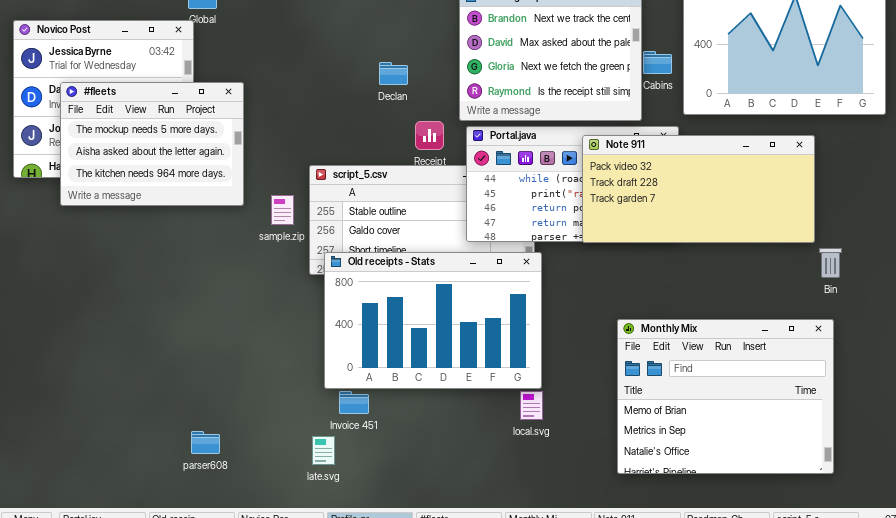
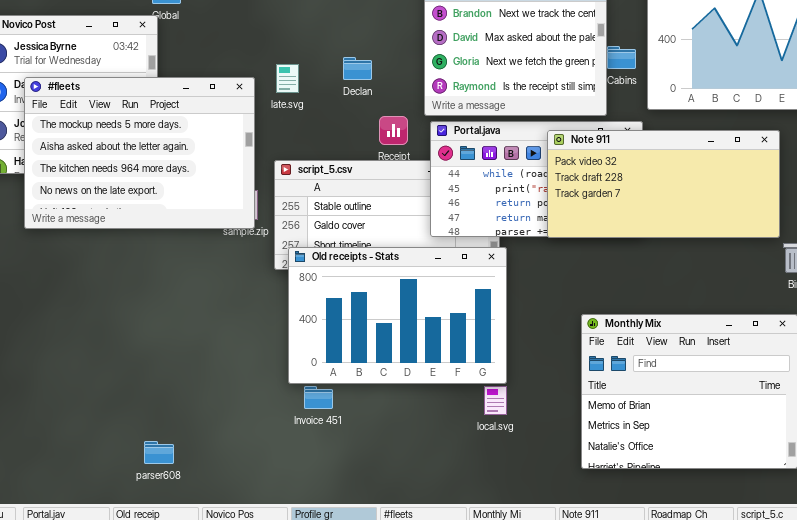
#fleets: [60,82,244,206] -> [24,77,255,229], resized
parser608: [191,431,220,454] -> [144,441,174,464], moved
late.svg: [312,436,335,465] -> [276,64,299,93], moved

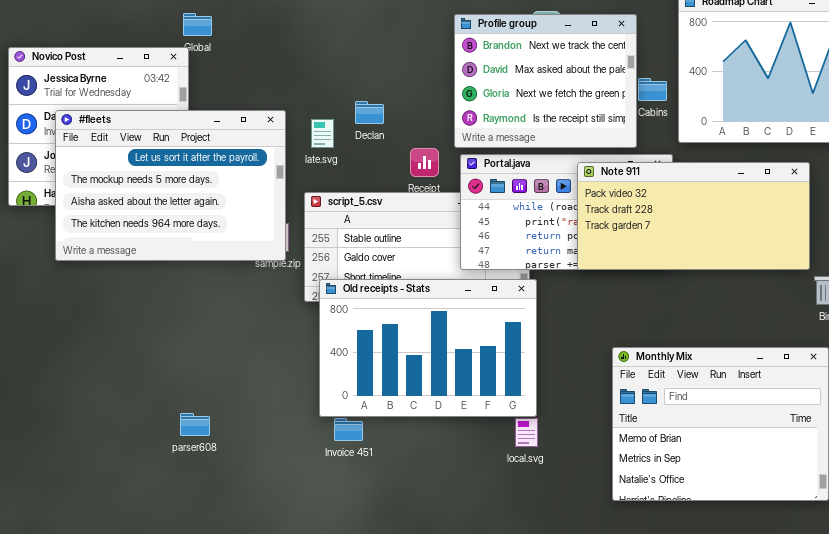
Declan: [343,57,372,80] -> [355,101,384,124], moved
late.svg: [276,64,299,93] -> [311,119,334,148], moved
#fleets: [24,77,255,229] -> [55,110,286,261], scrolled up 1 row
parser608: [144,441,174,464] -> [180,413,210,436], moved

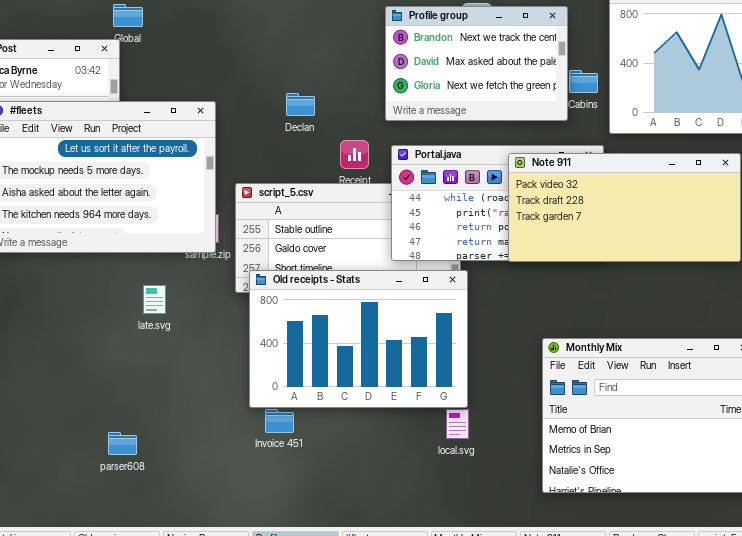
Profile group: [454,14,637,148] -> [385,6,568,121], resized
late.svg: [311,119,334,148] -> [143,285,166,314], moved
parser608: [180,413,210,436] -> [108,432,137,455], moved

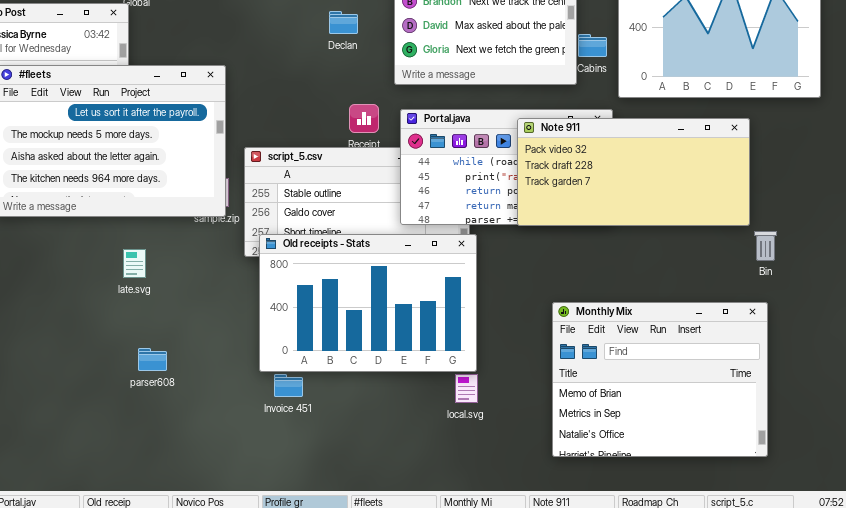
Declan: [286,93,315,116] -> [329,11,358,34], moved
late.svg: [143,285,166,314] -> [123,249,146,278], moved
parser608: [108,432,137,455] -> [138,348,167,371], moved

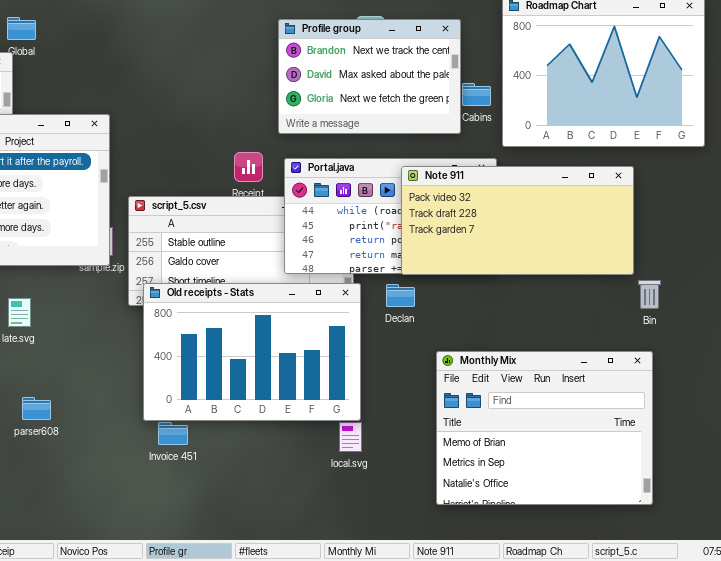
Declan: [329,11,358,34] -> [386,284,415,307], moved

